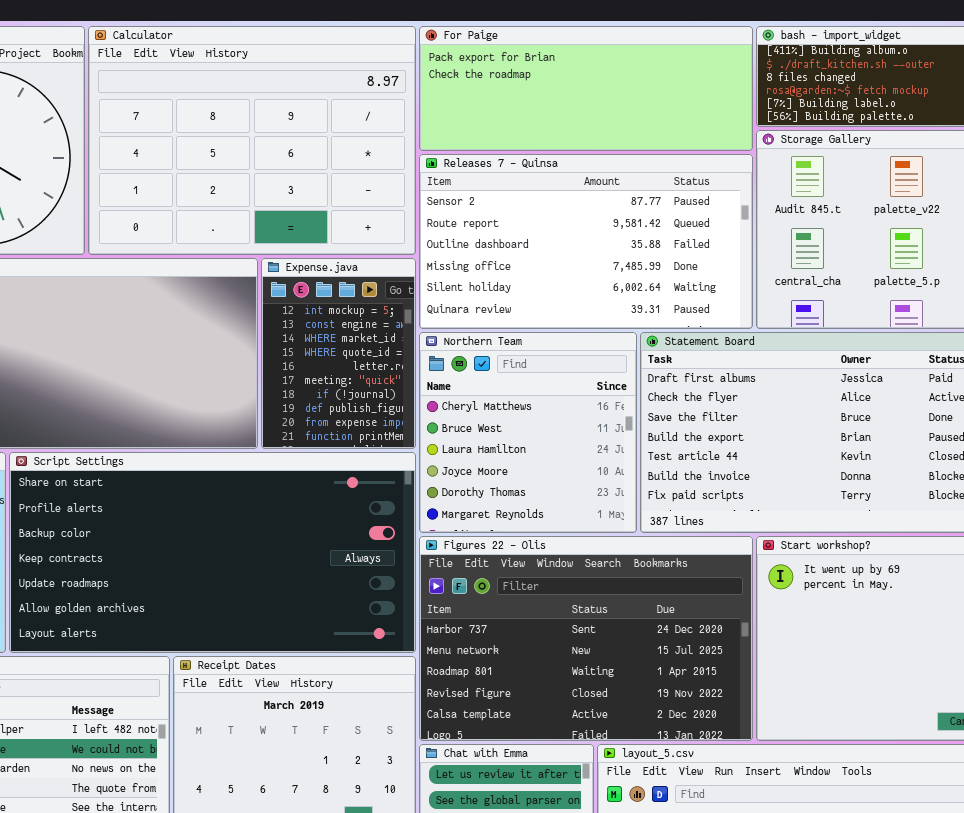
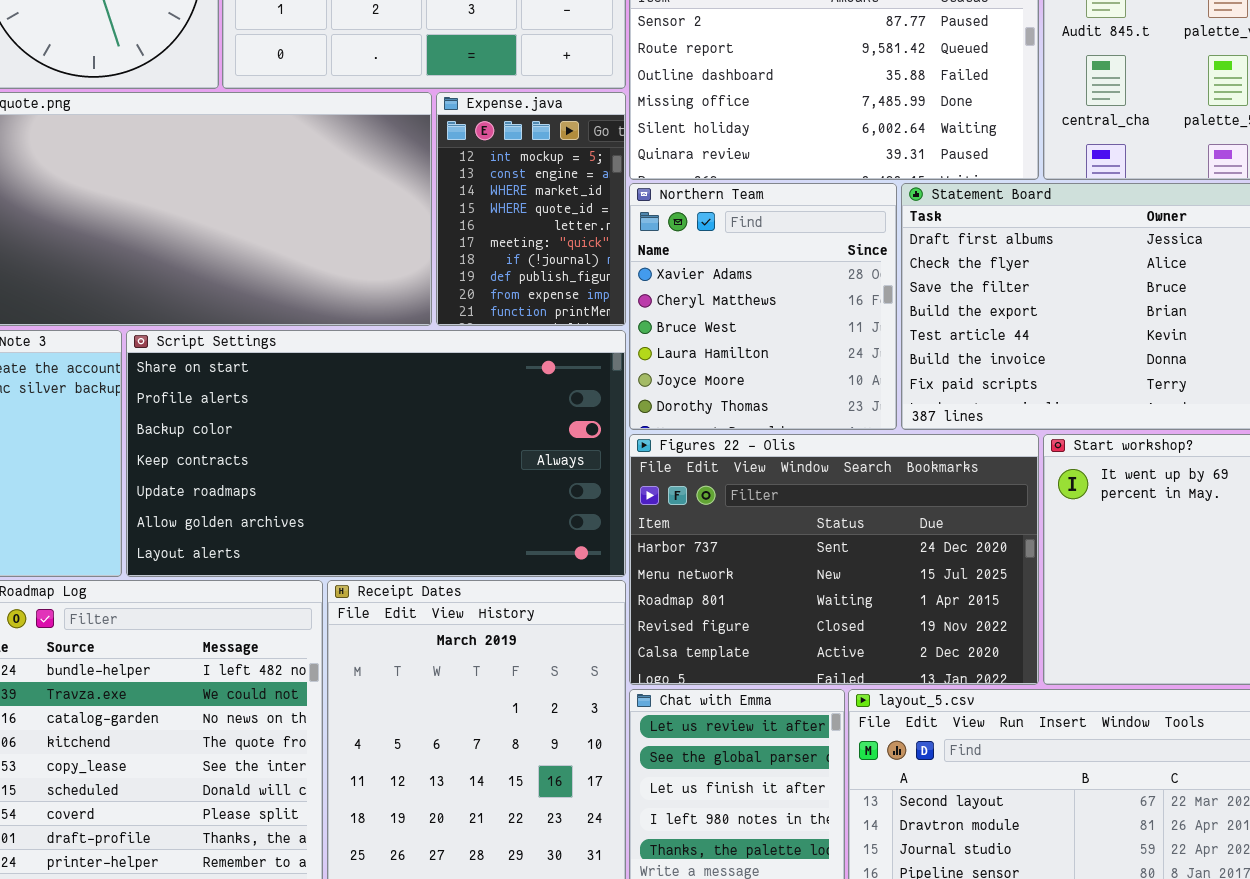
Northern Team: [419,332,637,533] -> [629,183,897,430], scrolled up 1 row

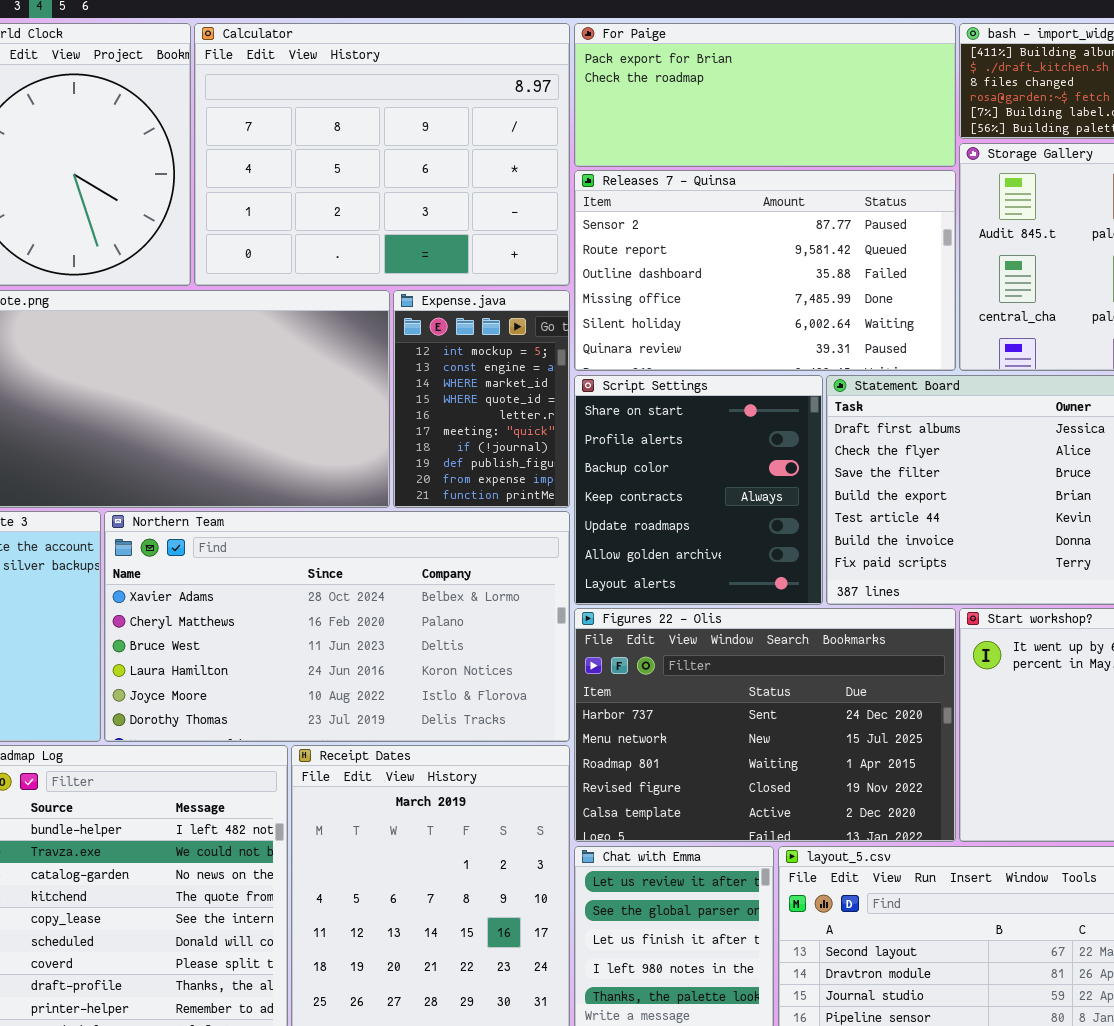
Northern Team: [629,183,897,430] -> [104,511,570,742], moved, resized
Script Settings: [126,330,626,577] -> [574,375,823,605], moved, resized

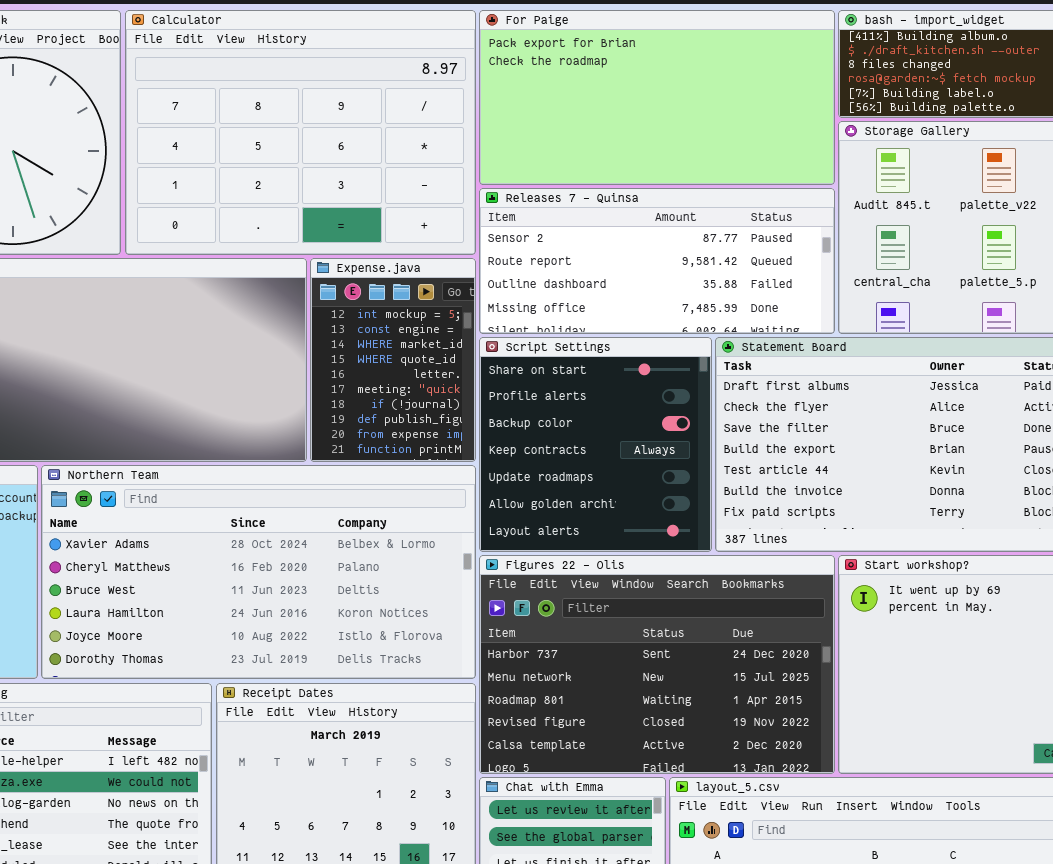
For Paige: [574,23,956,167] -> [479,10,835,185], resized
Releases 7 - Quinsa: [574,170,956,371] -> [479,188,835,334], resized

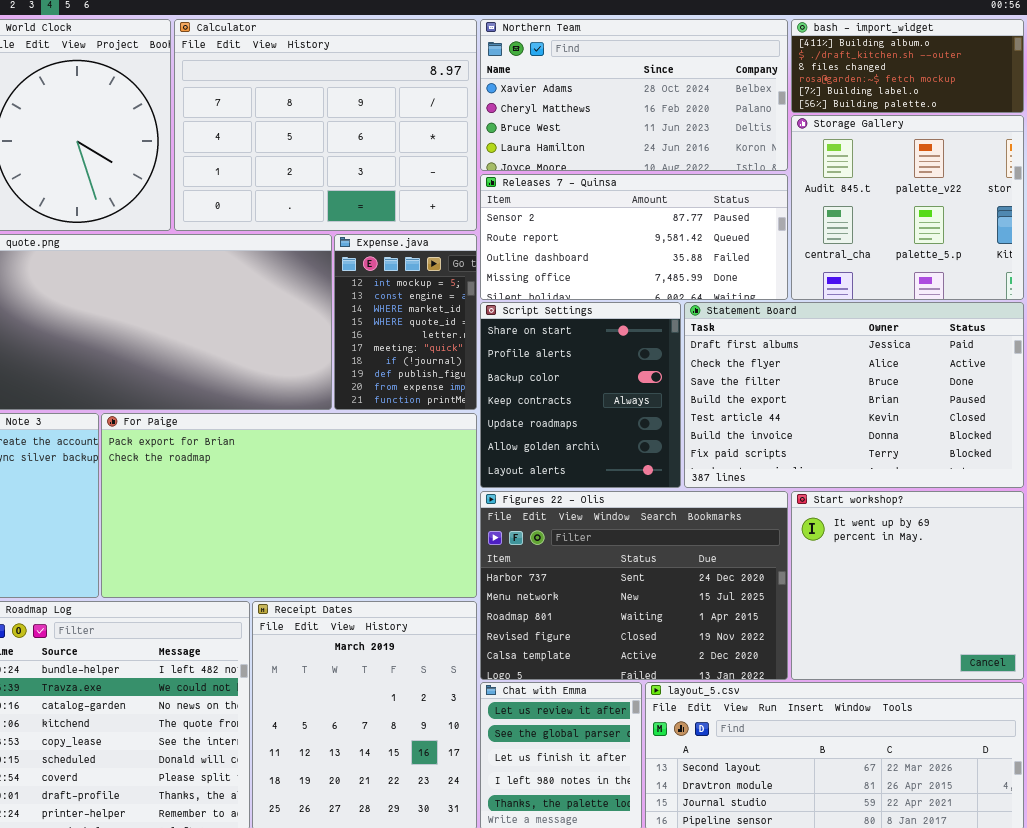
For Paige: [479,10,835,185] -> [101,413,477,598], moved, resized
Northern Team: [41,465,476,679] -> [480,19,788,171], moved, resized

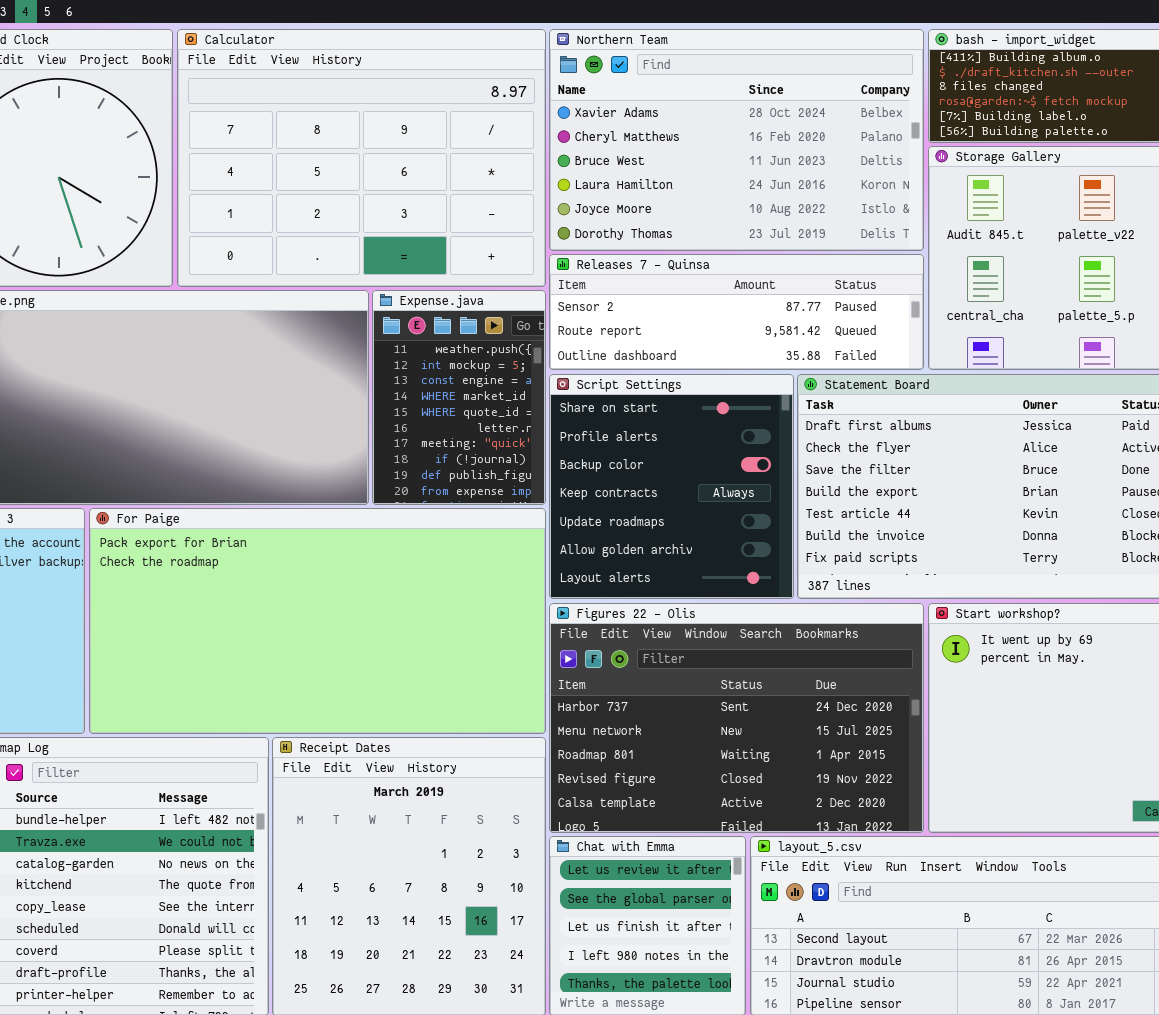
Northern Team: [480,19,788,171] -> [549,29,924,251], resized
Releases 7 - Quinsa: [480,174,788,300] -> [549,254,924,370], resized
Expense.java: [334,234,477,410] -> [372,290,546,505], scrolled up 1 row

